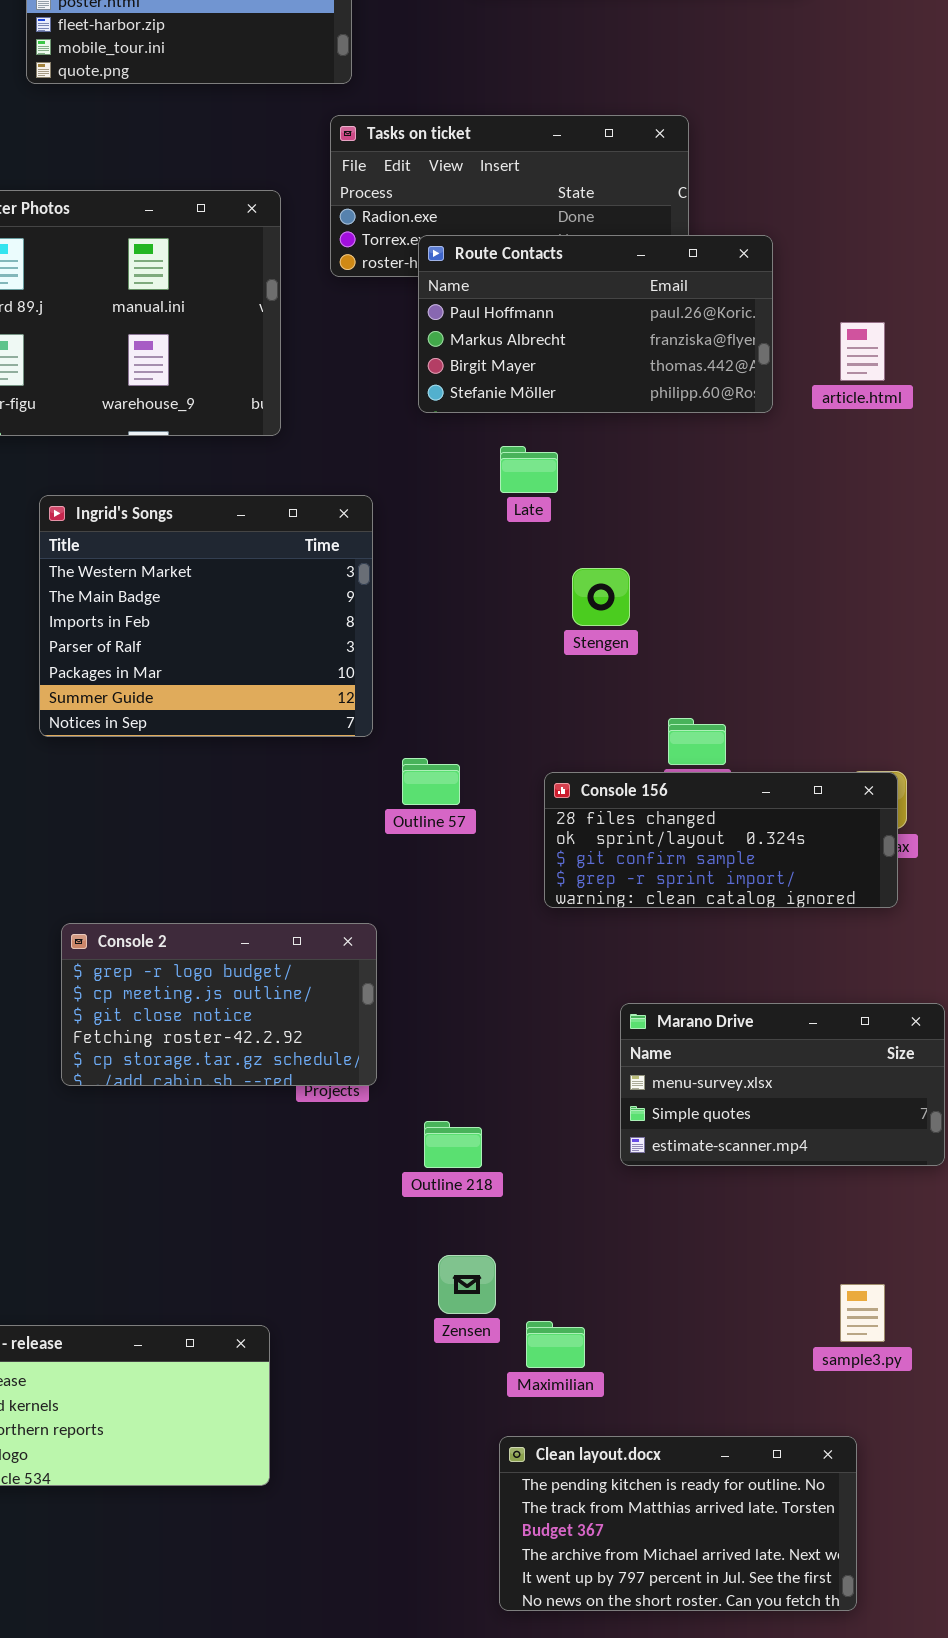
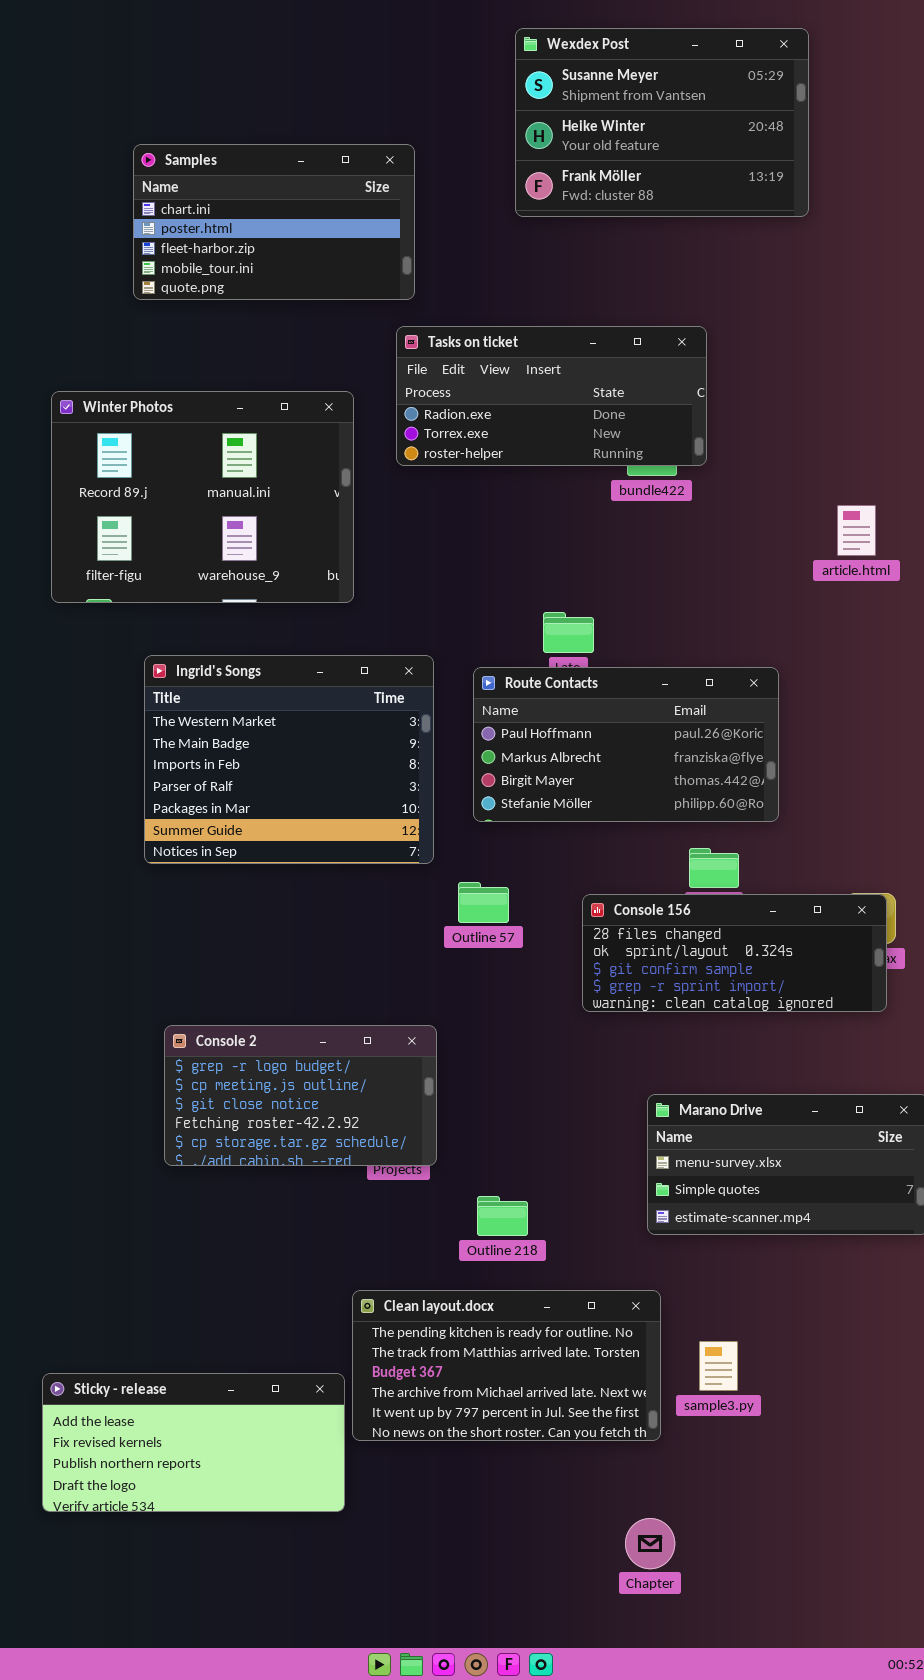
Route Contacts: [418,235,773,413] -> [473,667,779,822], moved
sample3.py: [840,1284,885,1342] -> [699,1341,738,1391], moved
Clean layout.docx: [499,1436,857,1611] -> [352,1290,661,1441], moved

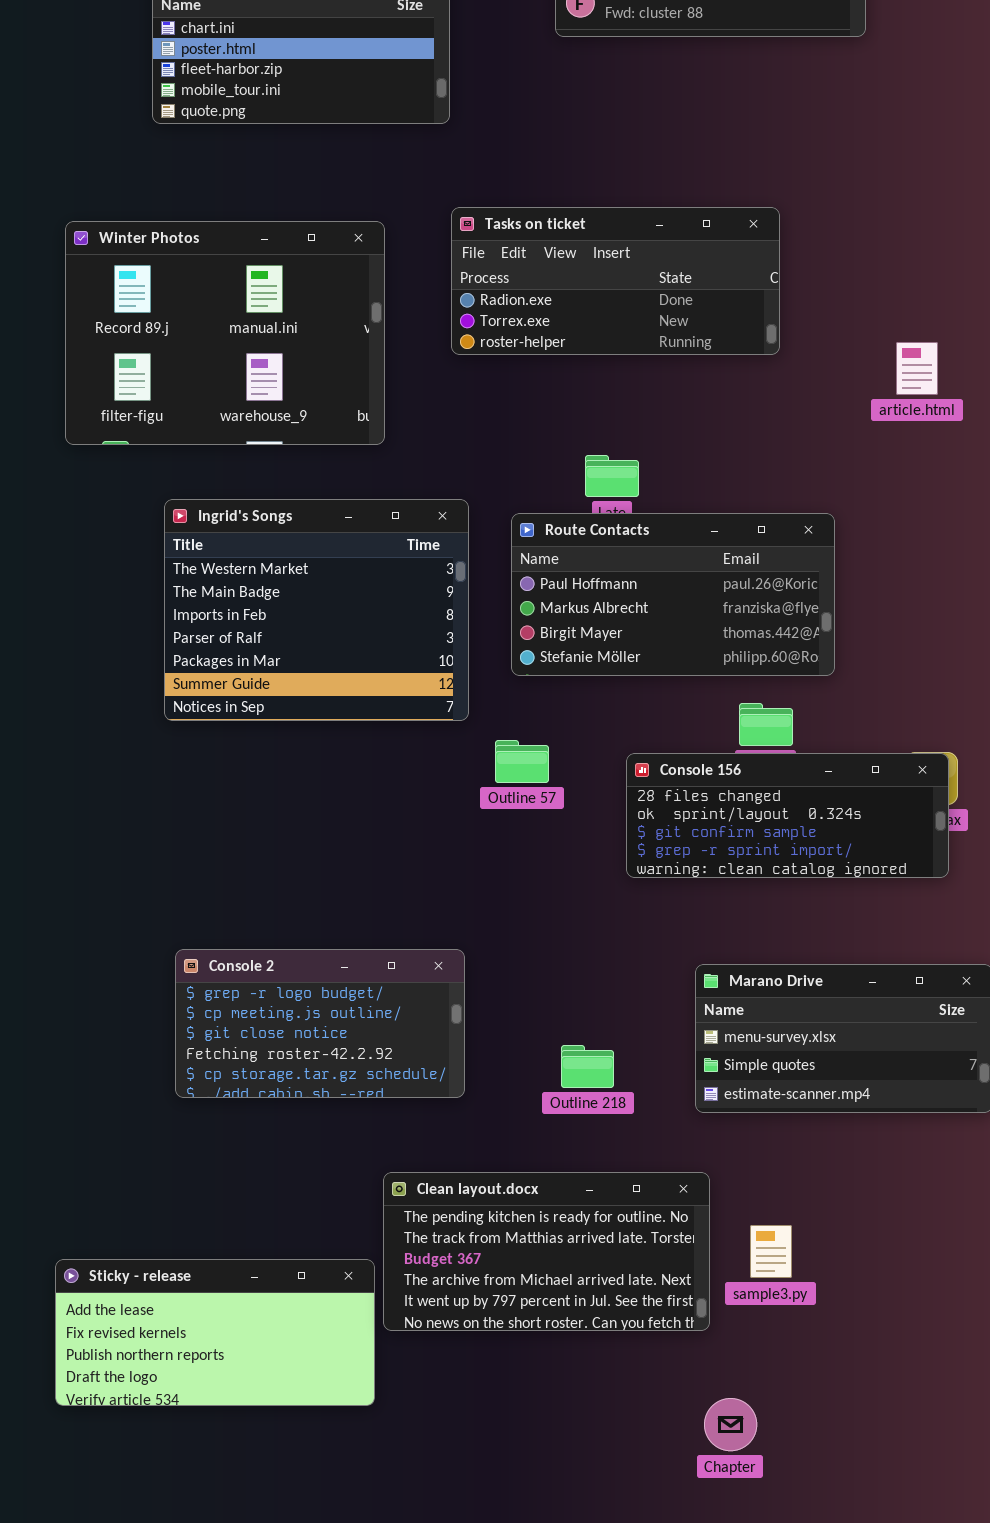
Tasks on ticket: [396,326,707,466] -> [451,207,780,355], moved
Console 2: [164,1025,437,1166] -> [175,949,465,1098], moved
Outline 218: [477,1196,528,1236] -> [561,1045,614,1088], moved
Chapter: [625,1518,675,1569] -> [704,1398,757,1451], moved

